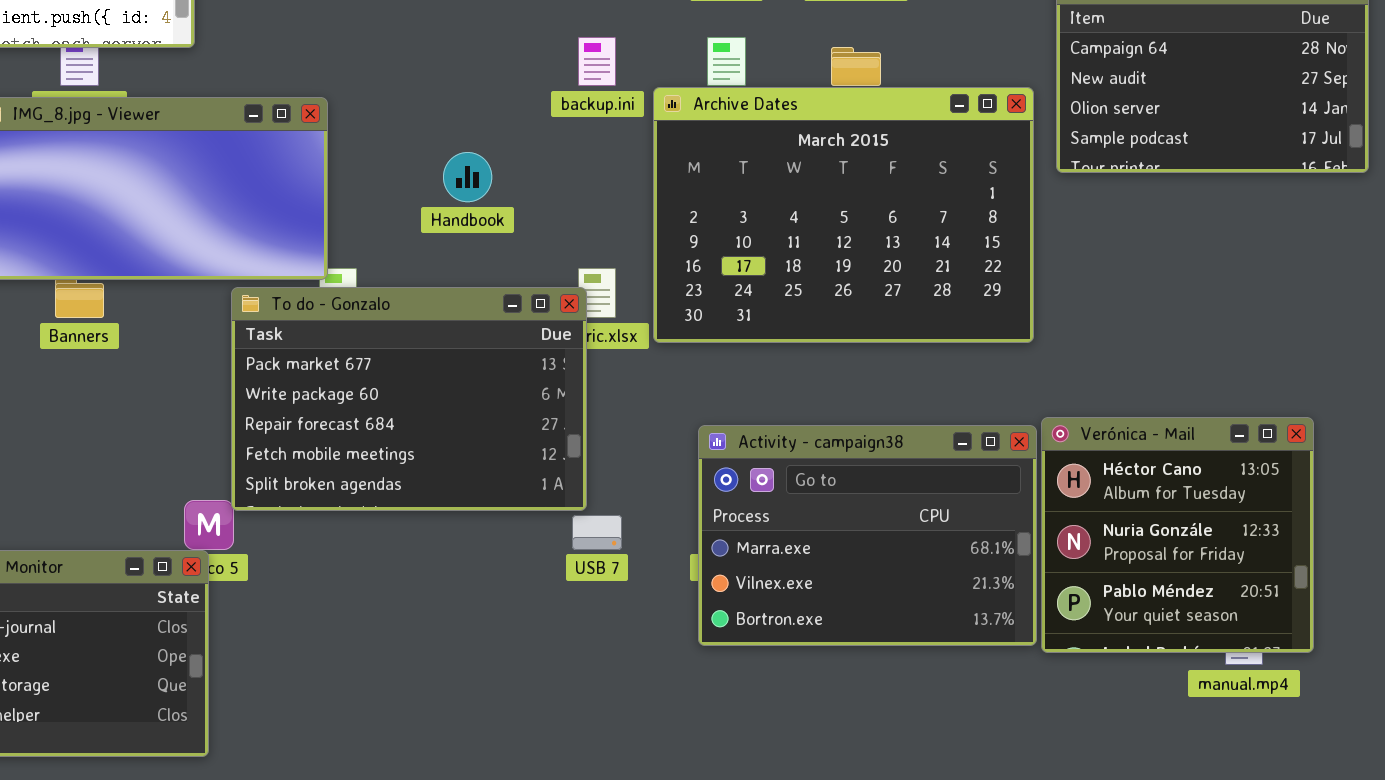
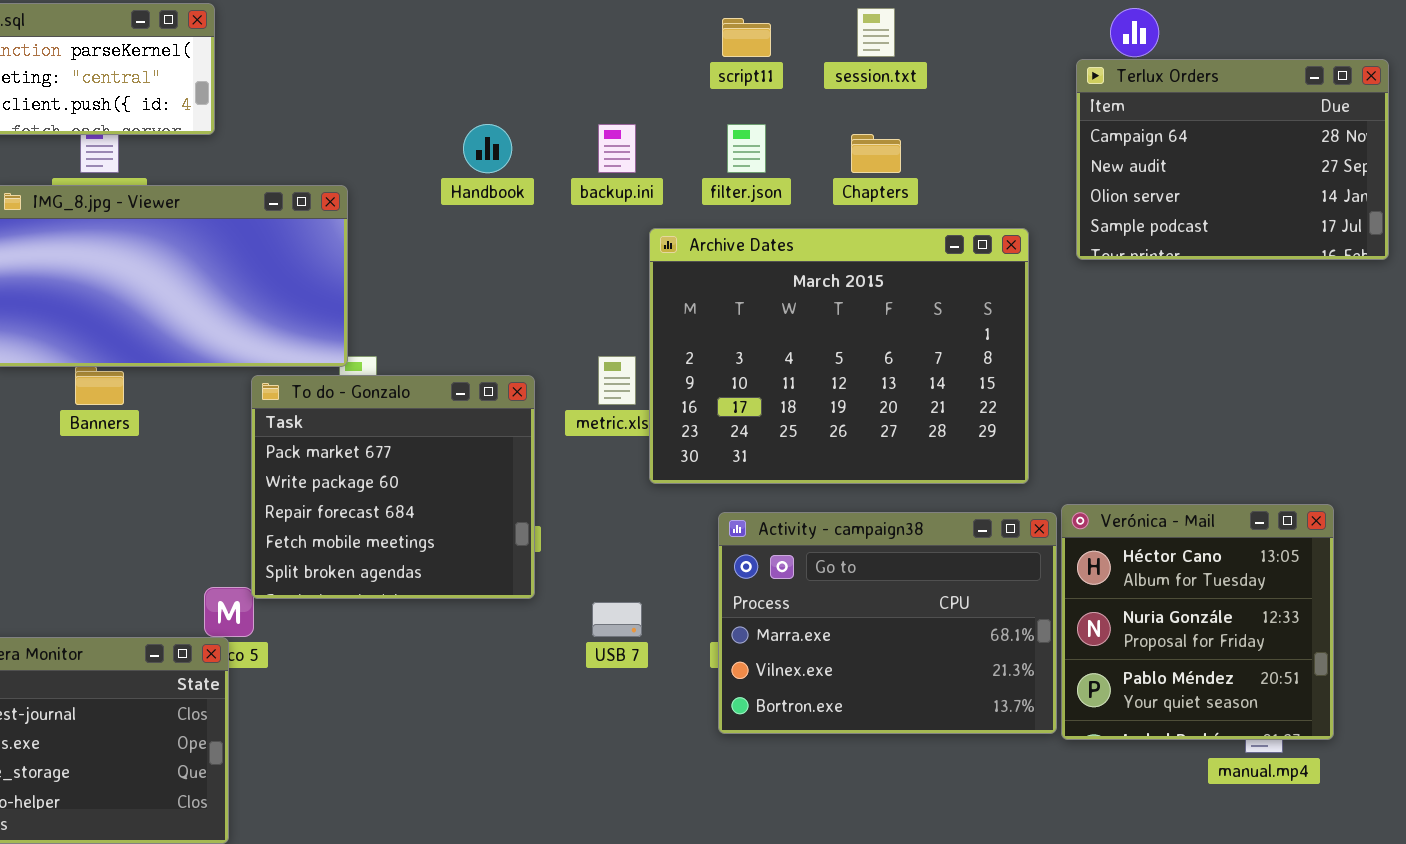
Archive Dates: [653,87,1034,343] -> [649,228,1029,484], moved
Handbook: [443,152,492,202] -> [463,124,512,173], moved
To do - Gonzalo: [231,287,587,511] -> [251,375,535,599], resized

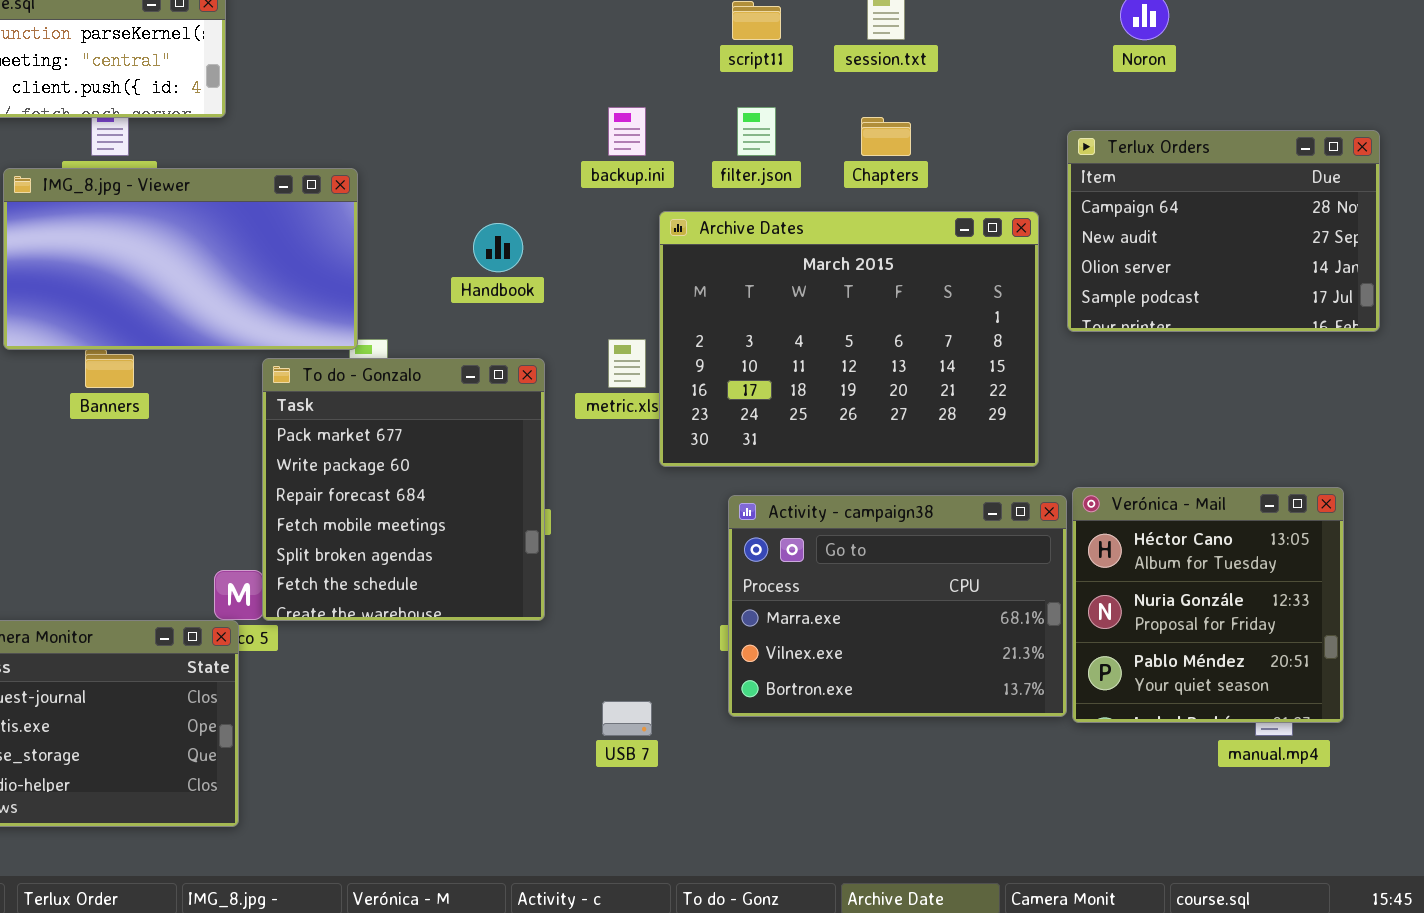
Terlux Orders: [1076,59,1389,260] -> [1067,130,1380,332], moved
Handbook: [463,124,512,173] -> [473,223,523,272], moved
To do - Gonzalo: [251,375,535,599] -> [262,358,545,621], resized
USB 7: [592,602,642,637] -> [602,701,652,736], moved

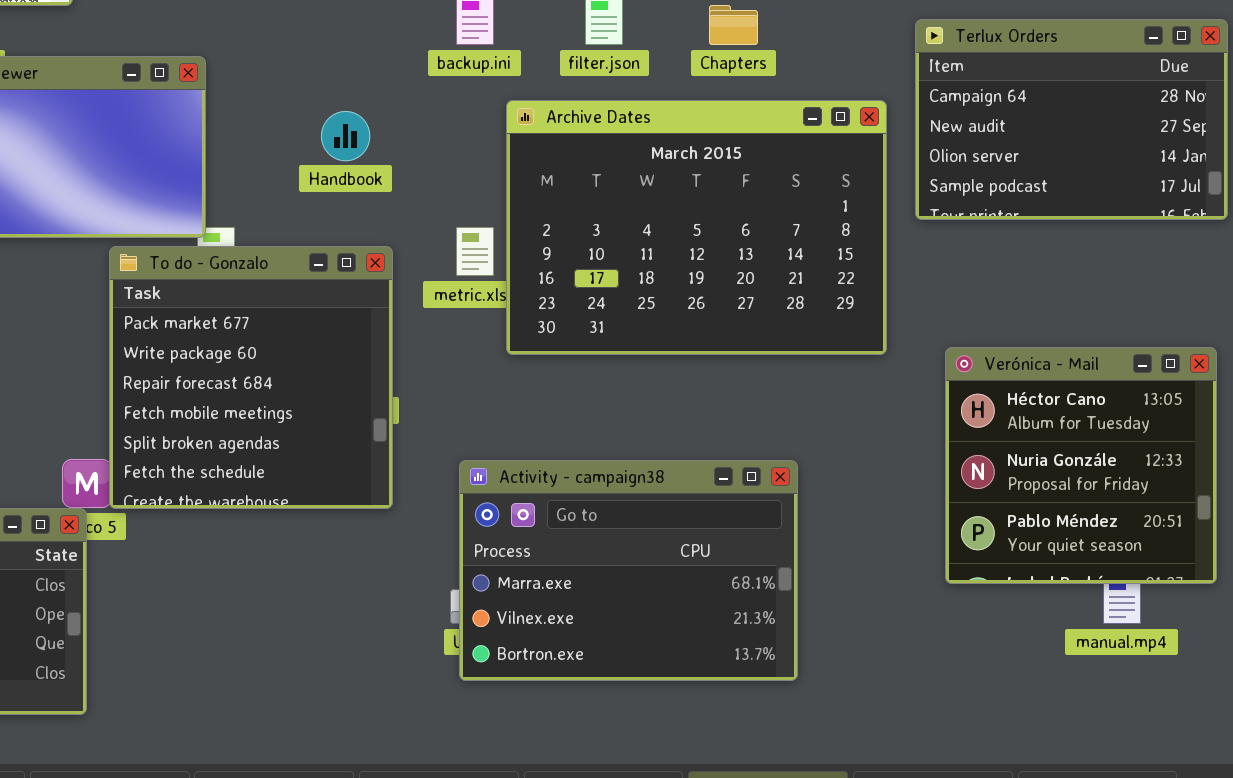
Verónica - Mail: [1072,487,1344,723] -> [945,347,1217,584], moved
Activity - campaign38: [728,495,1067,717] -> [459,460,798,681], moved

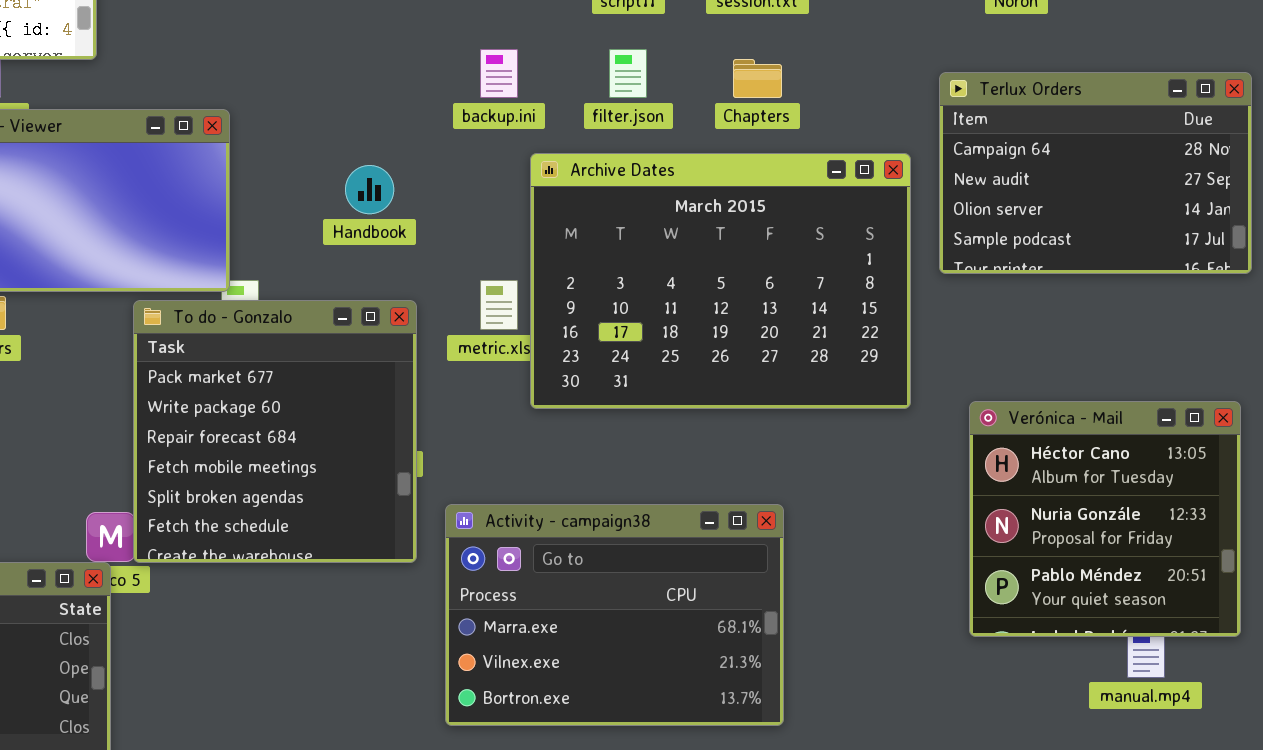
Activity - campaign38: [459,460,798,681] -> [445,504,784,726], moved

